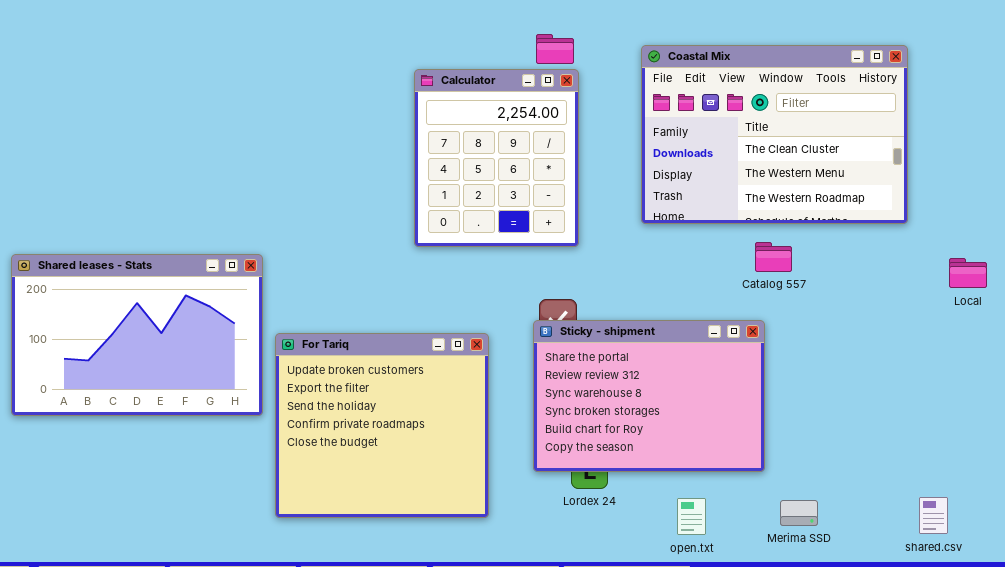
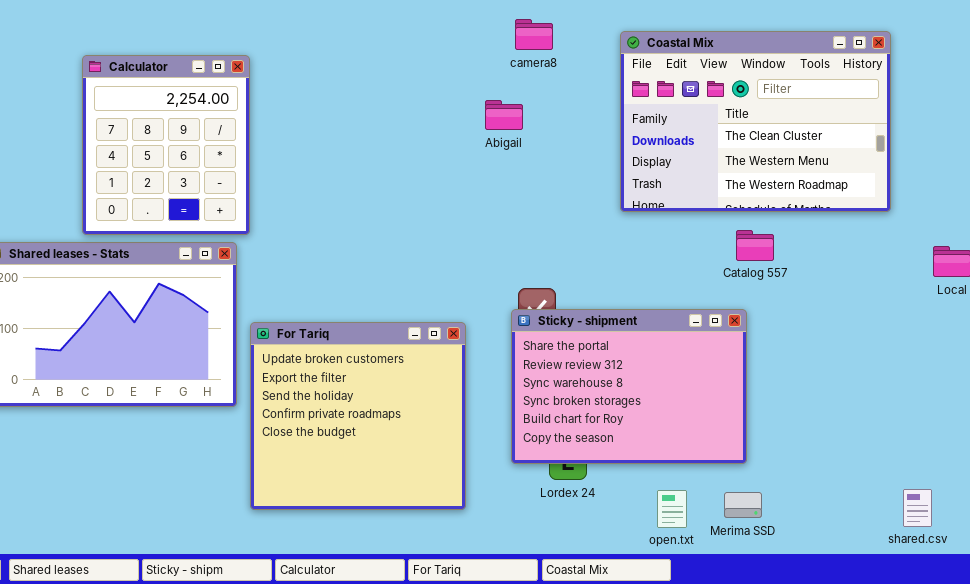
Calculator: [414,69,579,247] -> [82,55,250,235], moved
Merima SSD: [780,500,818,526] -> [724,492,762,518], moved

